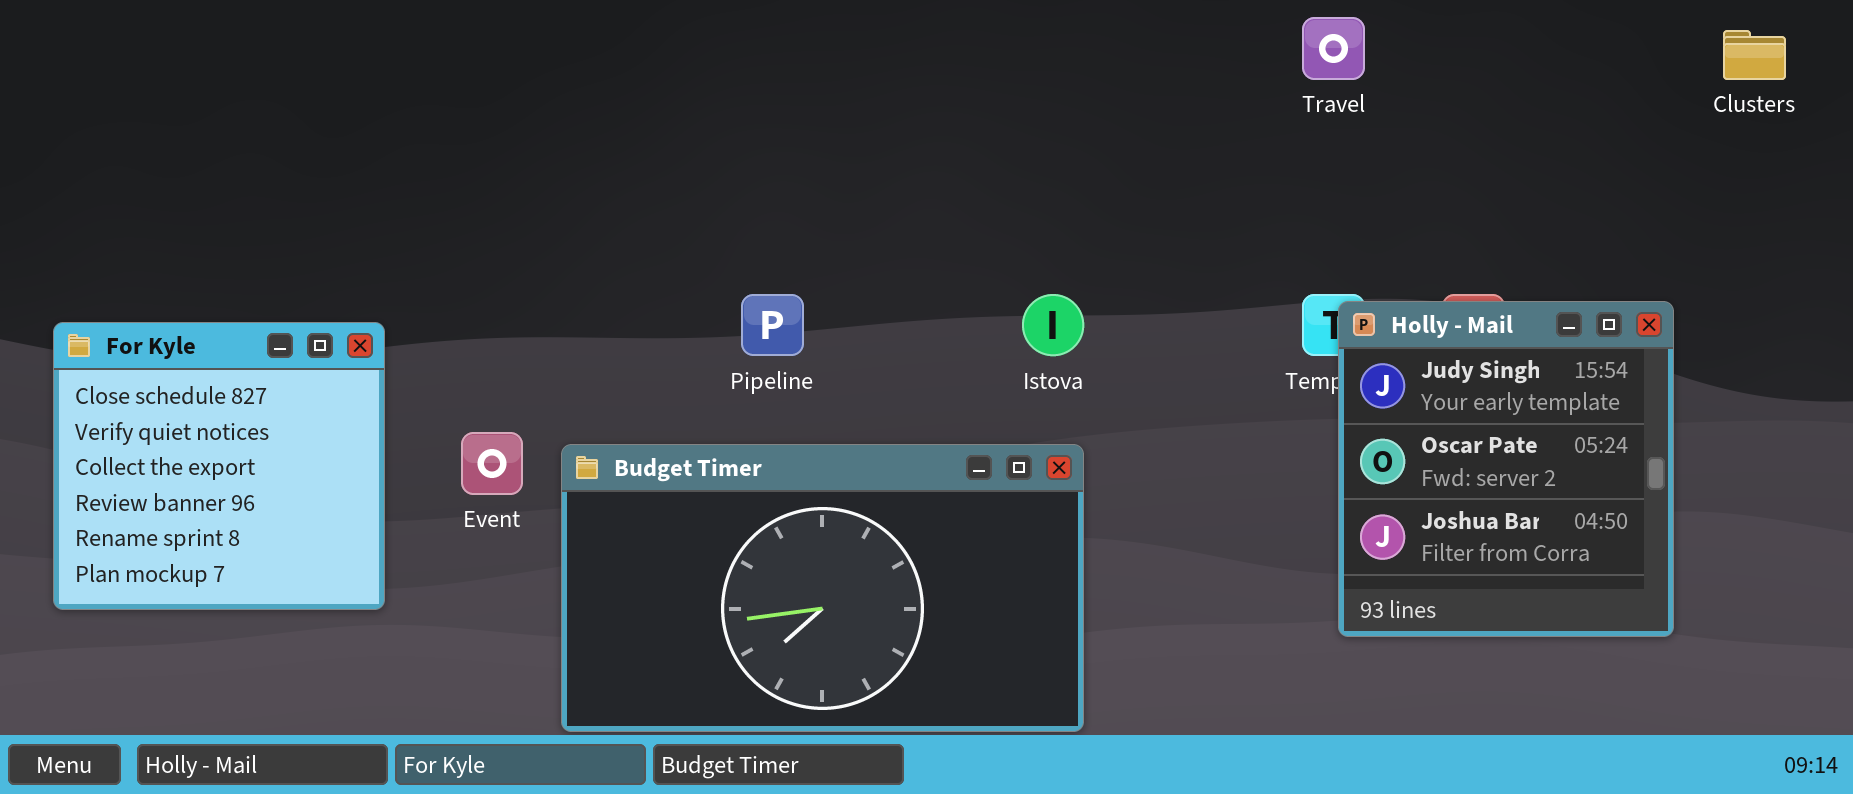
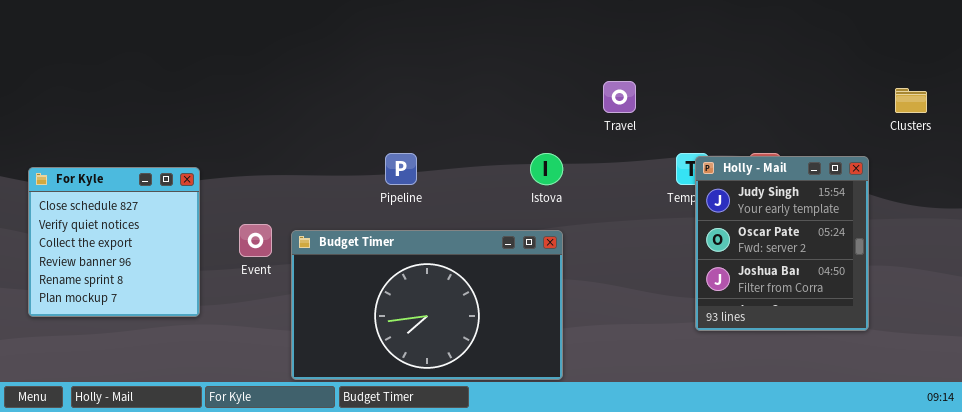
Travel: [1302,17,1365,80] -> [603,81,636,113], moved
Clusters: [1723,30,1786,80] -> [895,88,927,113], moved

